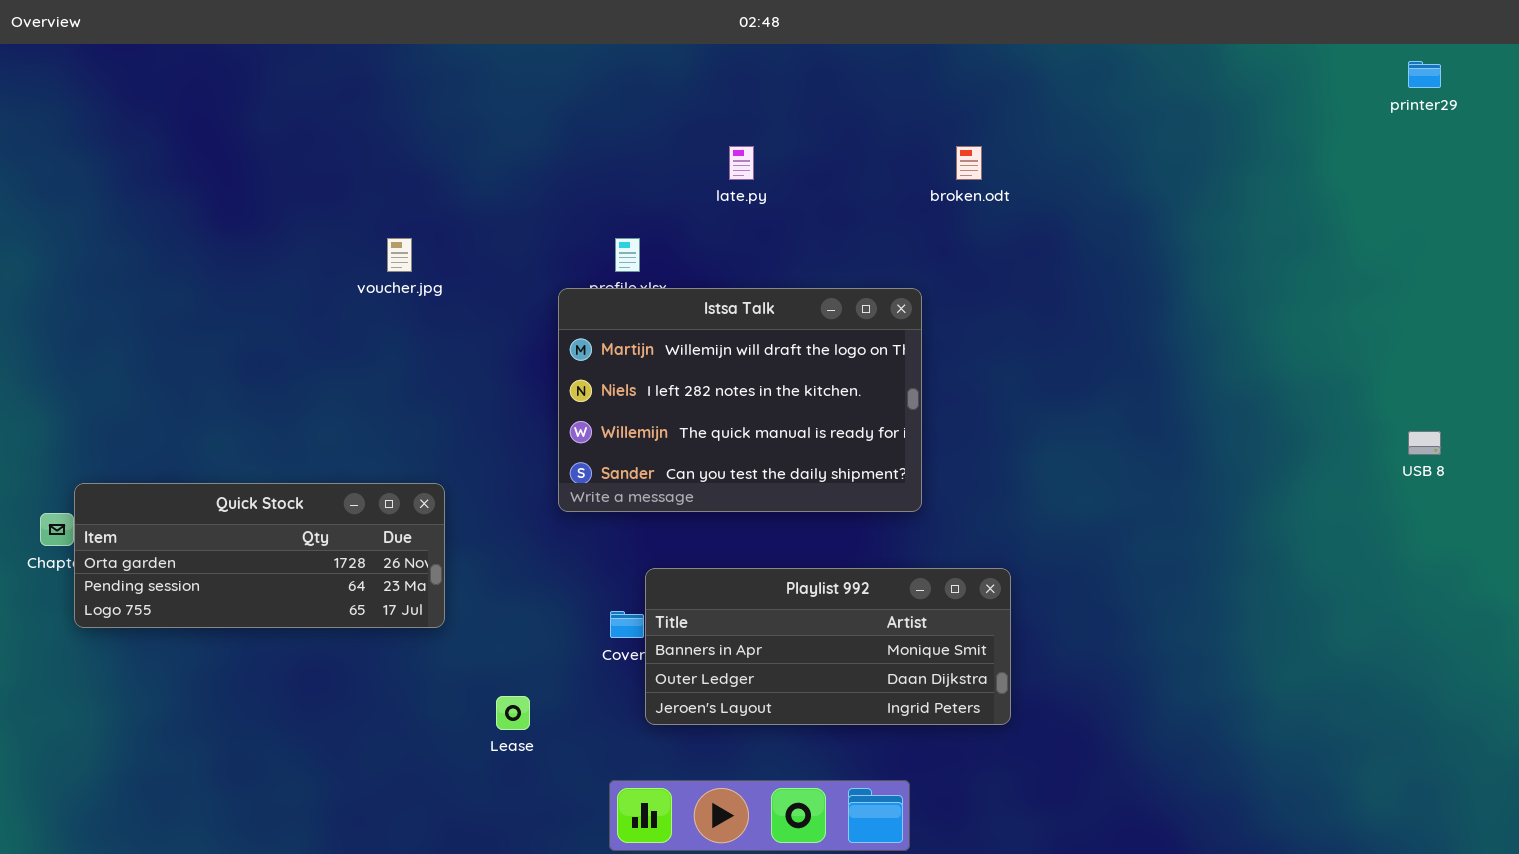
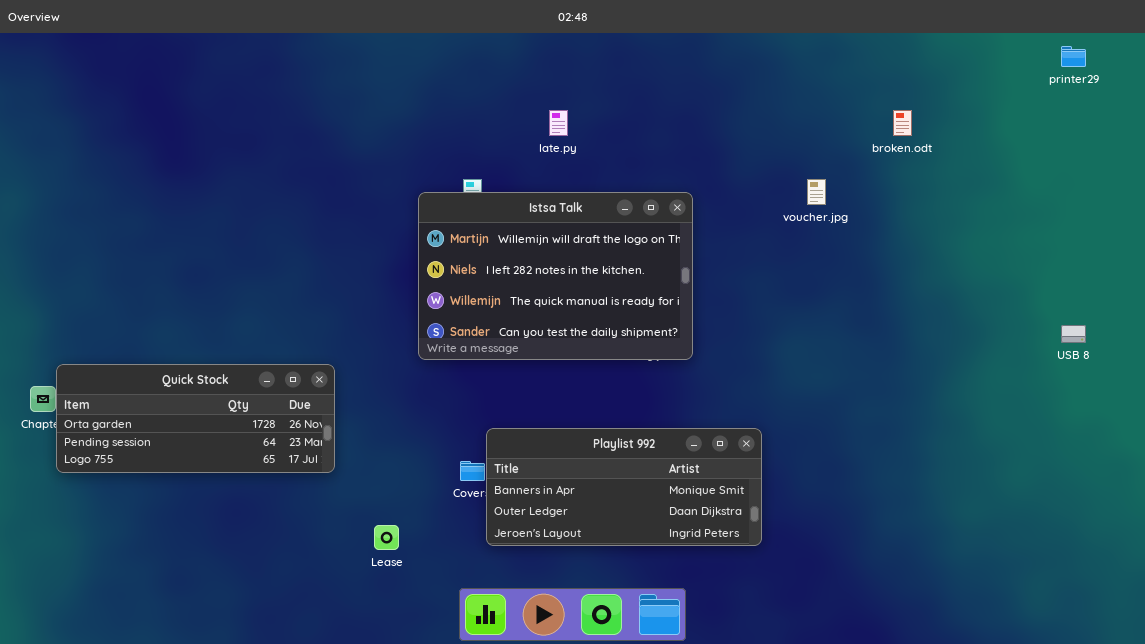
broken.odt: [956,146,982,180] -> [893,110,912,136], moved
voucher.jpg: [387,238,412,272] -> [807,179,826,205], moved
Istsa Talk: [558,288,922,512] -> [418,192,693,360], moved

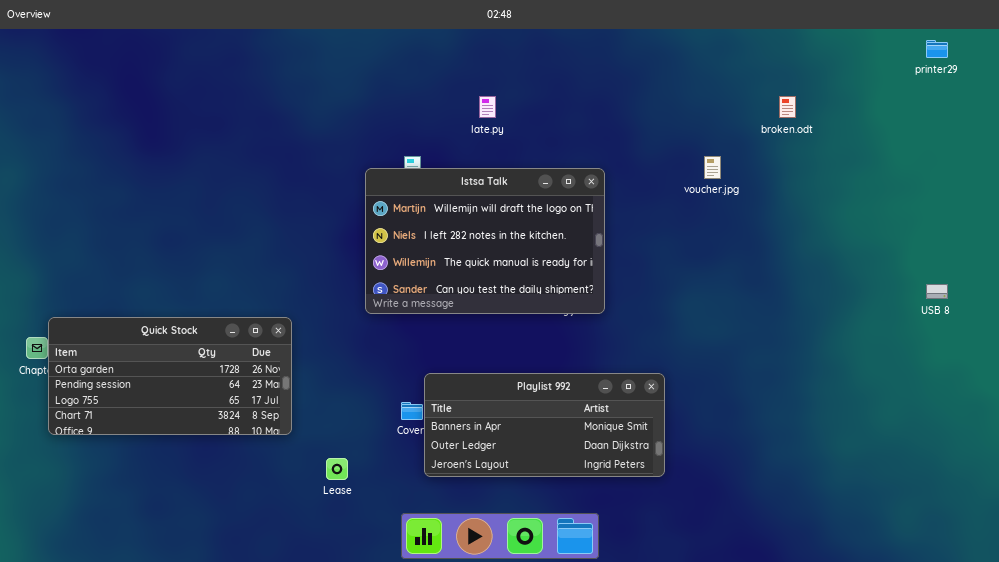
Quick Stock: [56,364,335,473] -> [48,317,292,435], resized

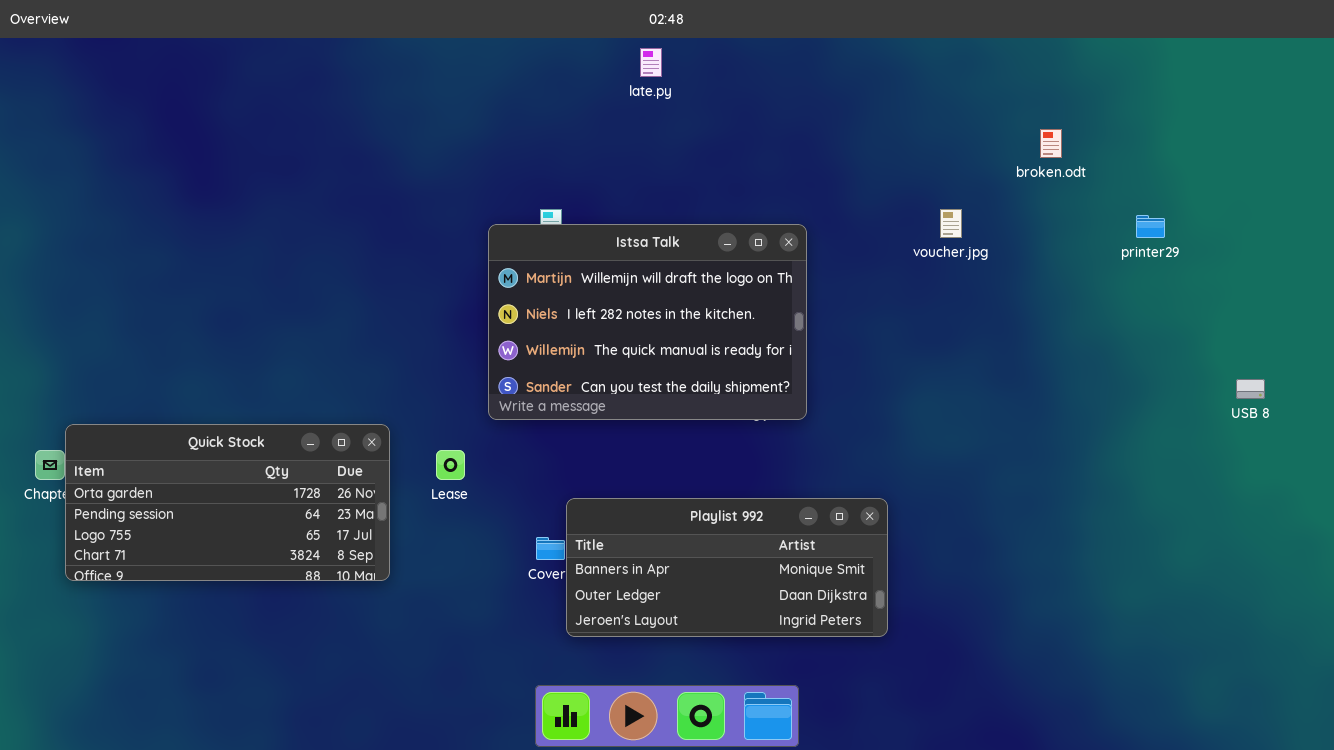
printer29: [926,40,948,58] -> [1136,215,1165,238], moved
late.py: [479,96,496,118] -> [640,48,662,77], moved
Lease: [326,458,348,480] -> [436,450,465,480], moved

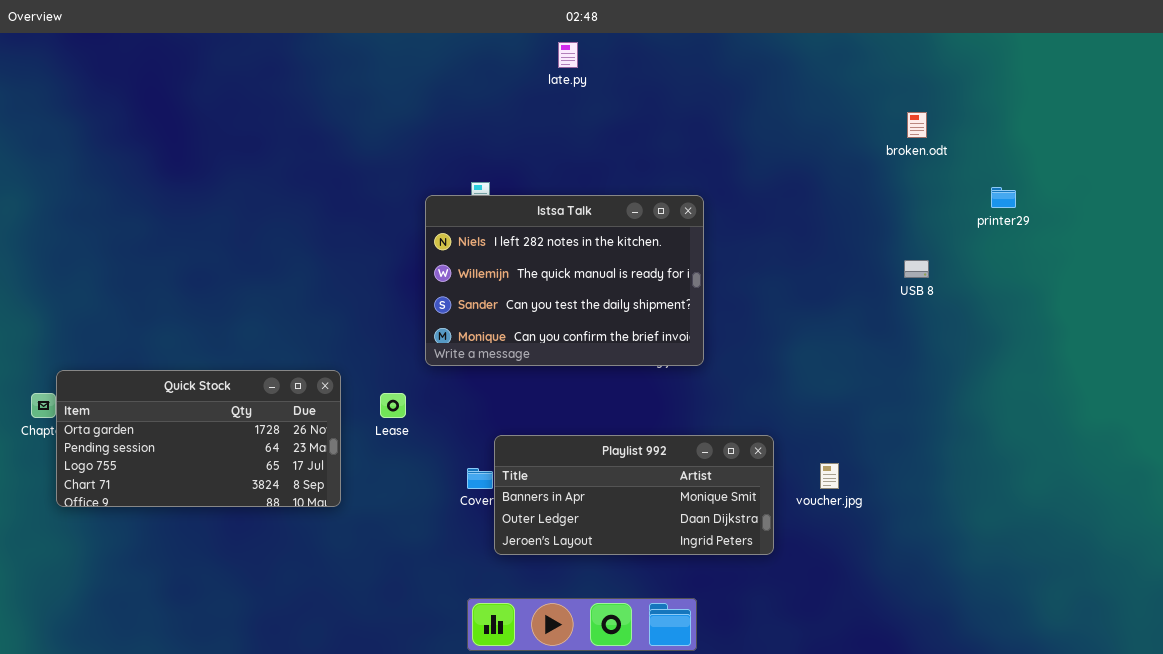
voucher.jpg: [940,209,962,238] -> [820,463,839,489], moved
Istsa Talk: [488,224,807,420] -> [425,195,704,366], scrolled down 1 row
USB 8: [1236,379,1265,399] -> [904,260,929,278], moved

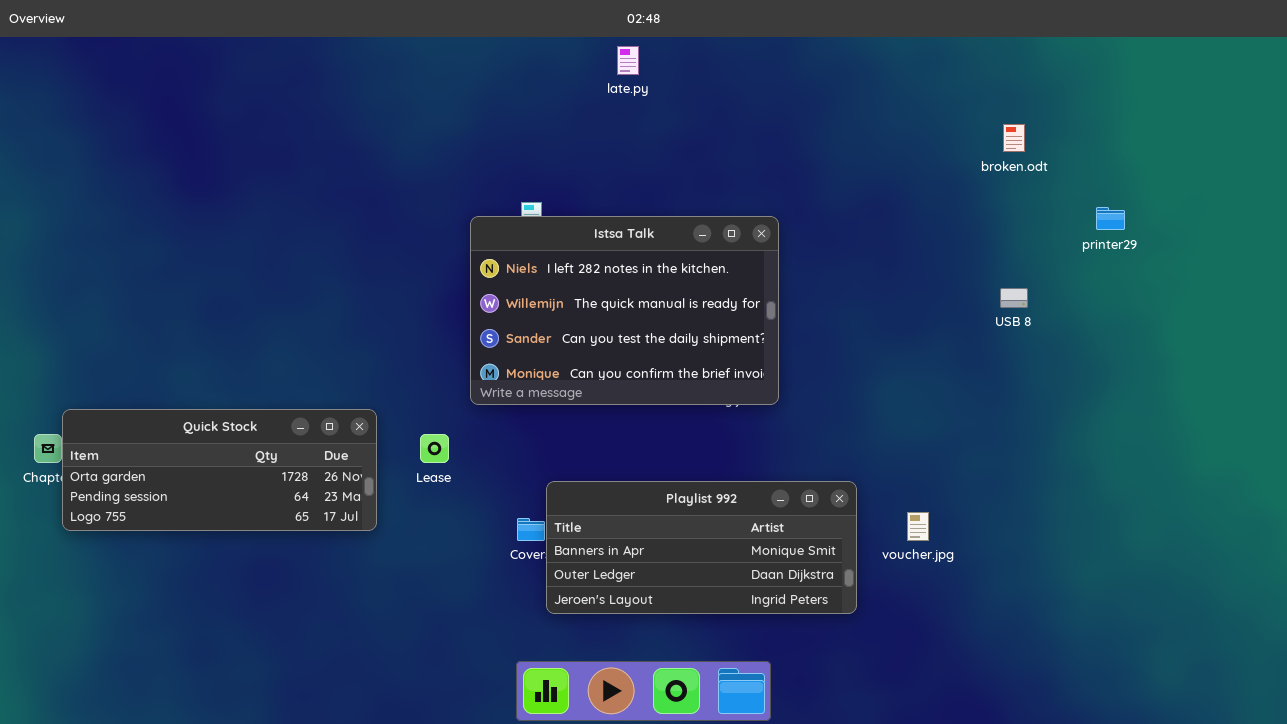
Quick Stock: [56,370,341,507] -> [62,409,377,531], resized

